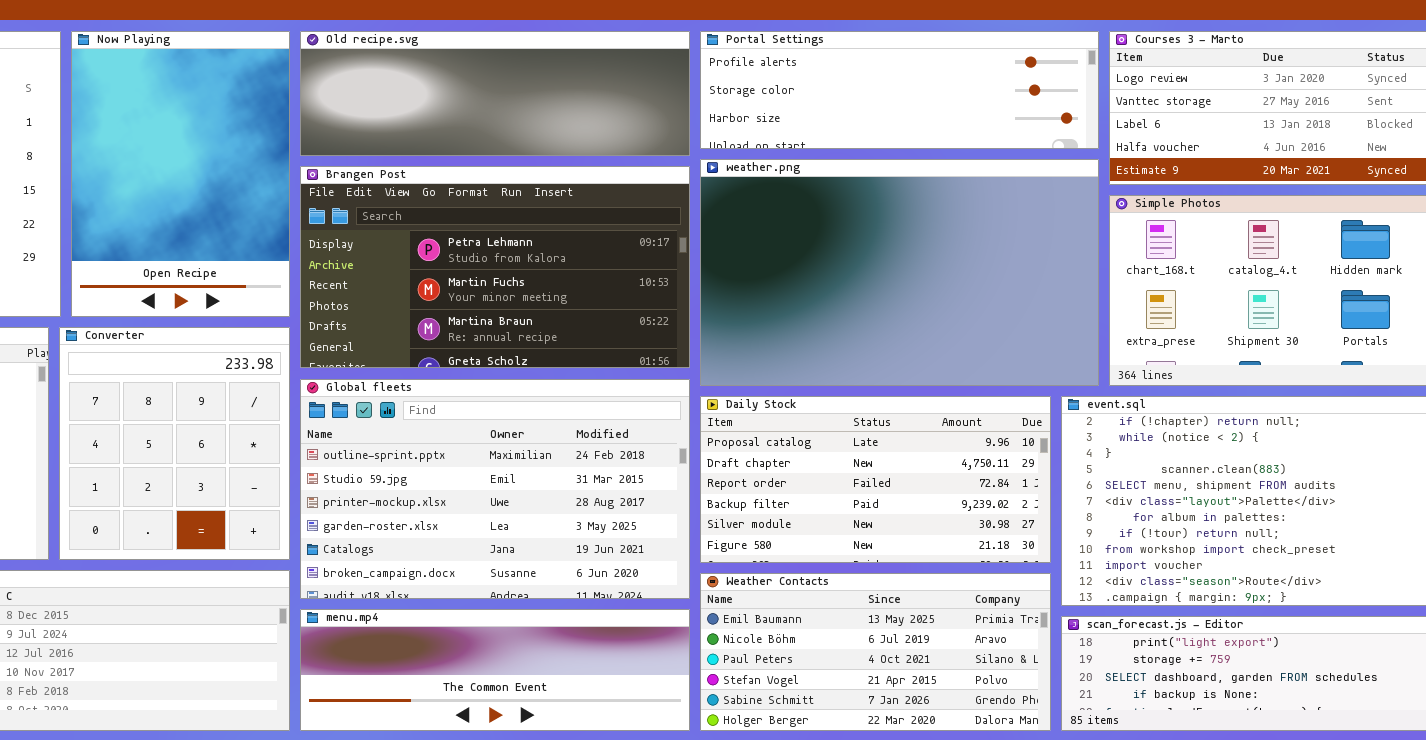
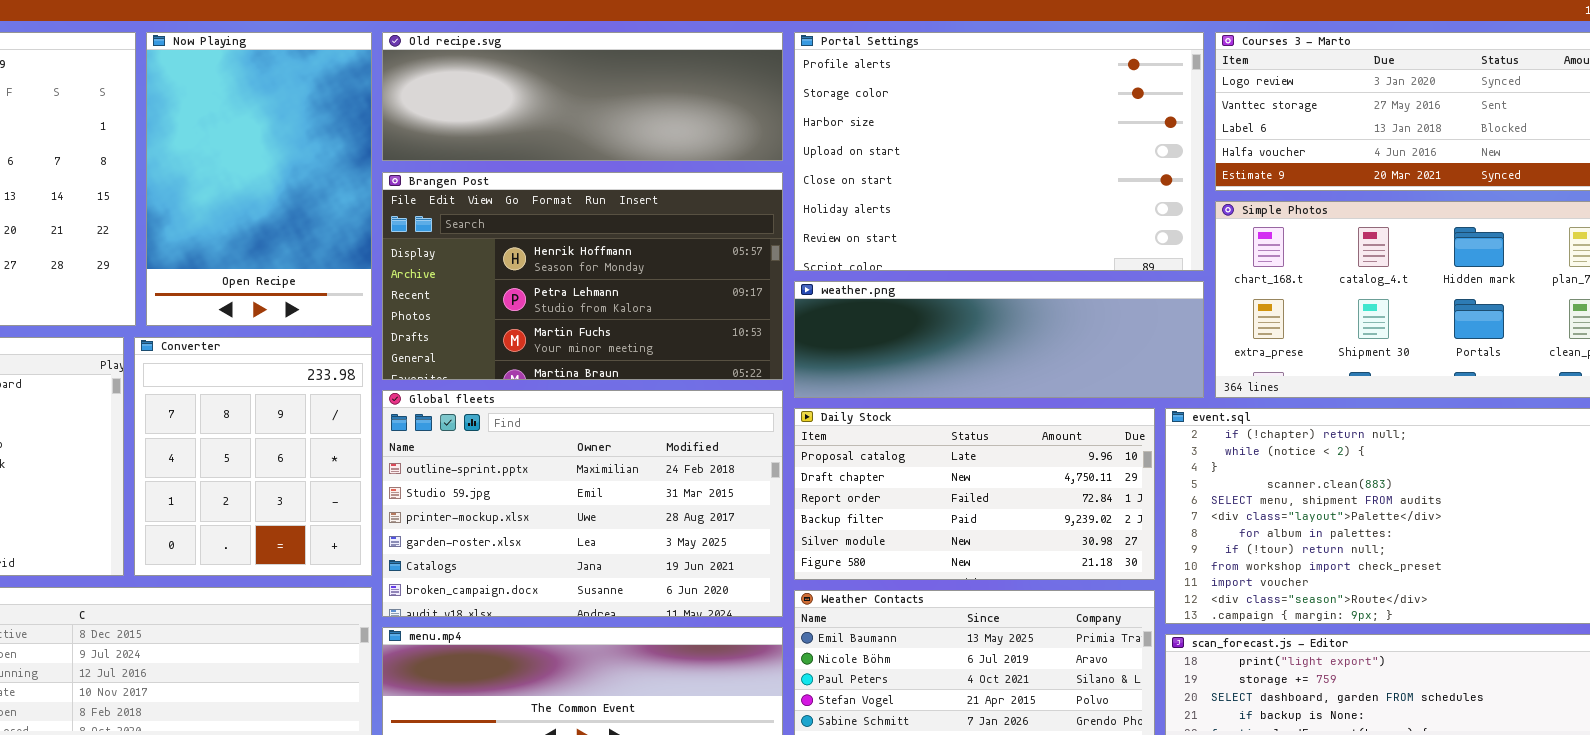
Portal Settings: [700,31,1099,149] -> [794,32,1204,271], resized
weather.png: [700,159,1099,386] -> [794,281,1204,398], resized
Brangen Post: [300,166,690,368] -> [382,172,783,380], scrolled up 1 row

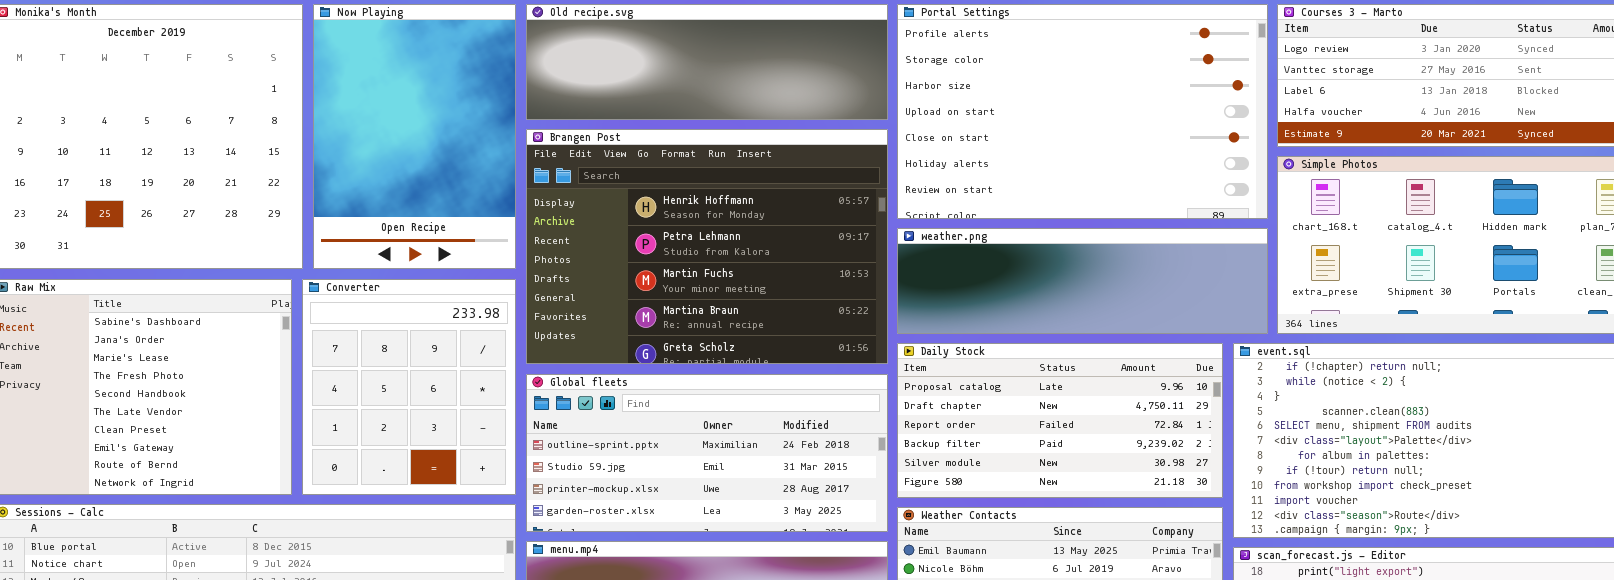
Brangen Post: [382,172,783,380] -> [526,129,888,364], resized
Global fleets: [382,390,783,617] -> [526,374,888,532], resized

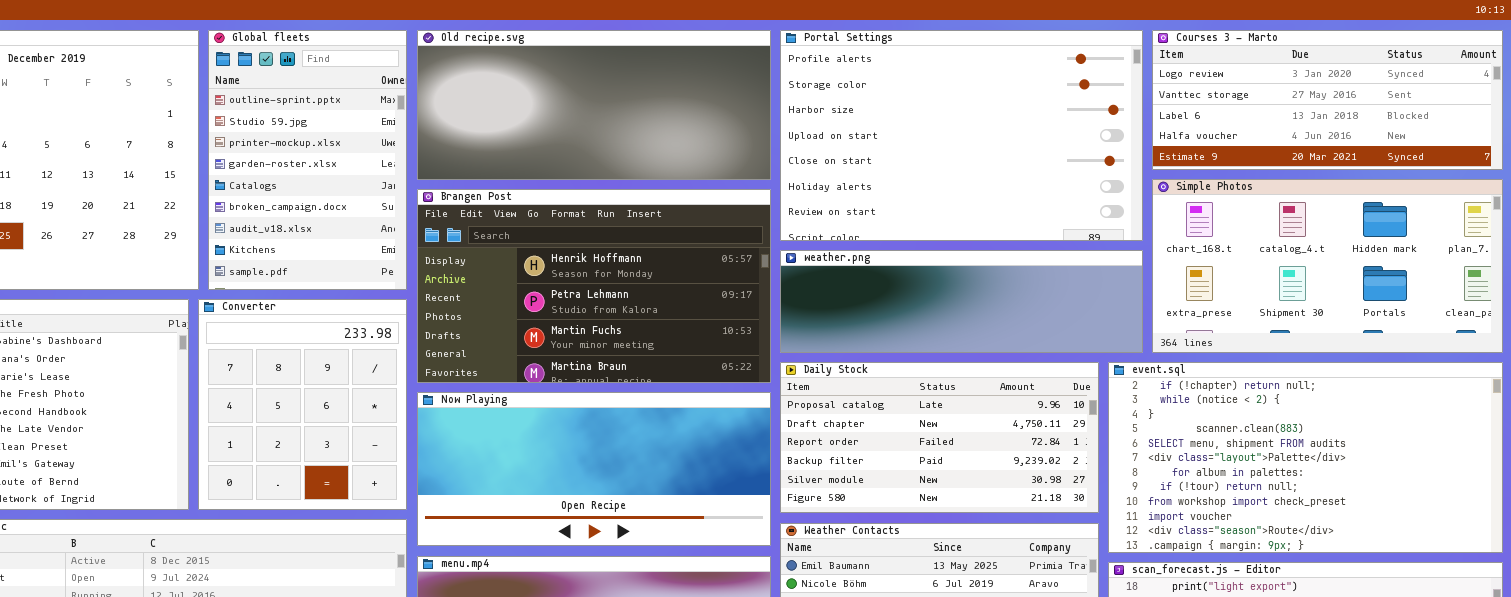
Now Playing: [313,4,516,269] -> [417,392,771,546], moved, resized
Old recipe.svg: [526,4,888,120] -> [417,30,771,180], resized
Brangen Post: [526,129,888,364] -> [417,189,771,383], resized
Global fleets: [526,374,888,532] -> [208,30,407,290], moved, resized

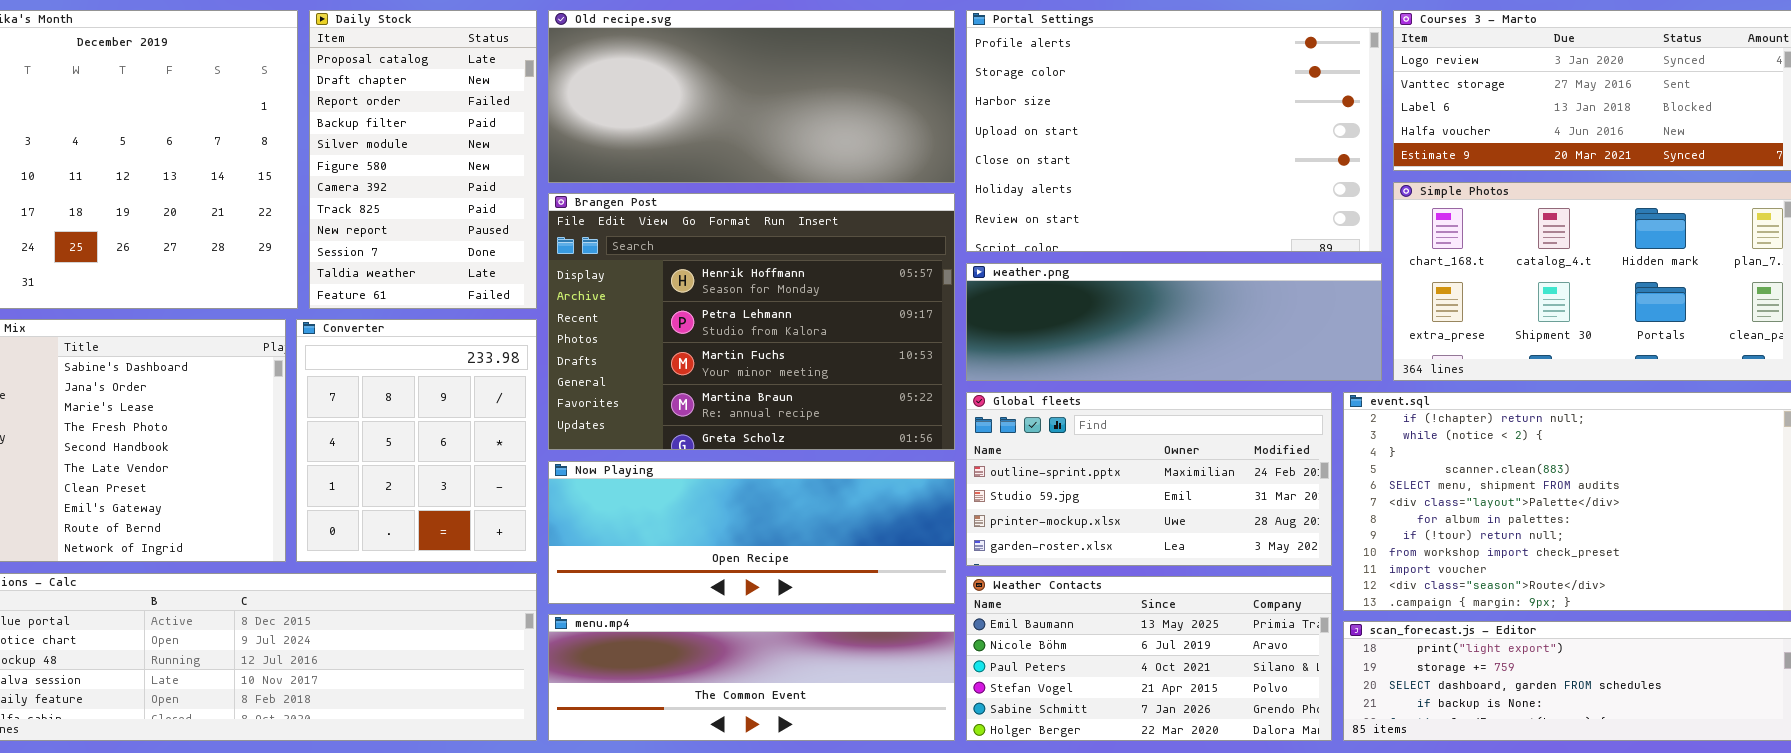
Global fleets: [208,30,407,290] -> [966,392,1332,566], moved, resized
Brangen Post: [417,189,771,383] -> [548,193,955,450], resized
Daily Stock: [780,362,1099,513] -> [309,10,537,309], moved, resized
Now Playing: [417,392,771,546] -> [548,461,955,604], resized

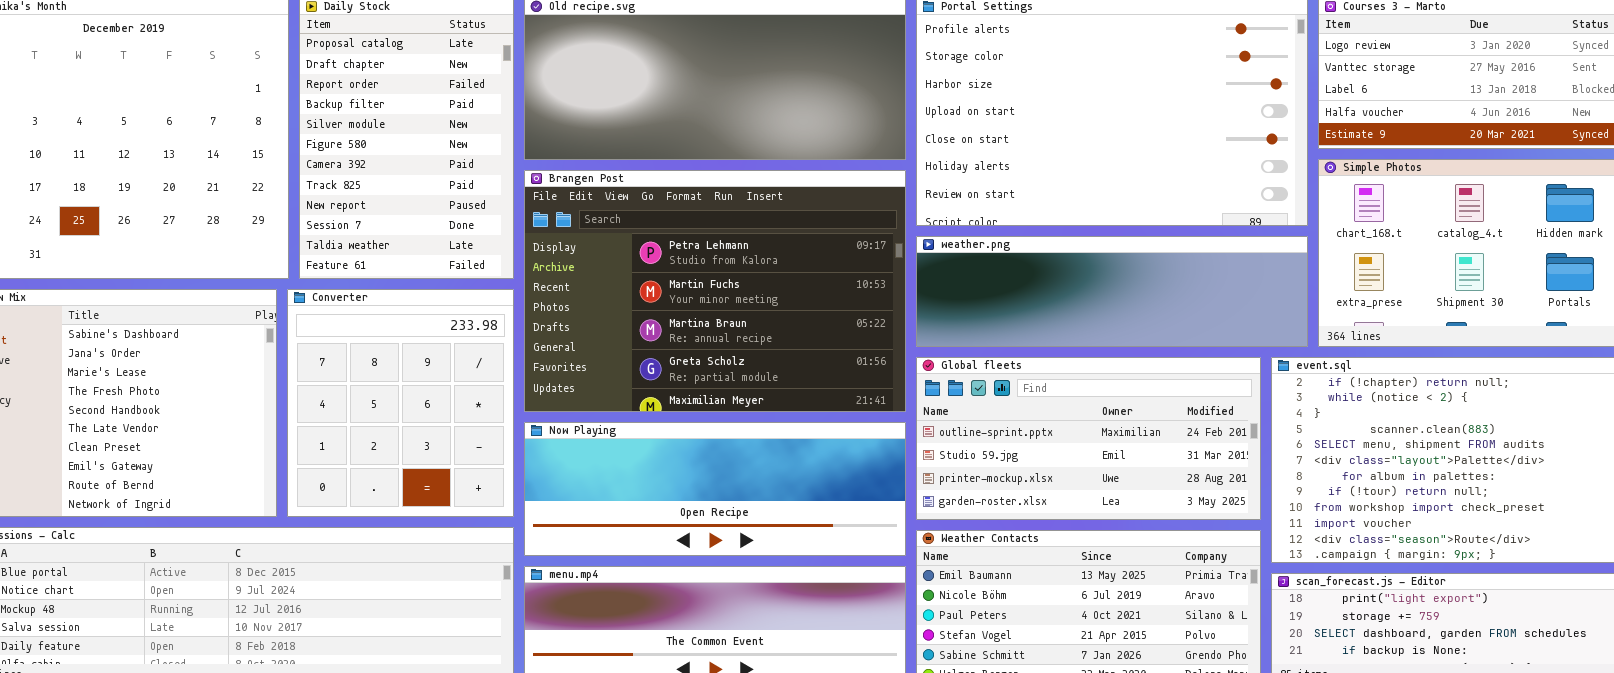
Brangen Post: [548,193,955,450] -> [524,170,906,412], scrolled down 1 row

